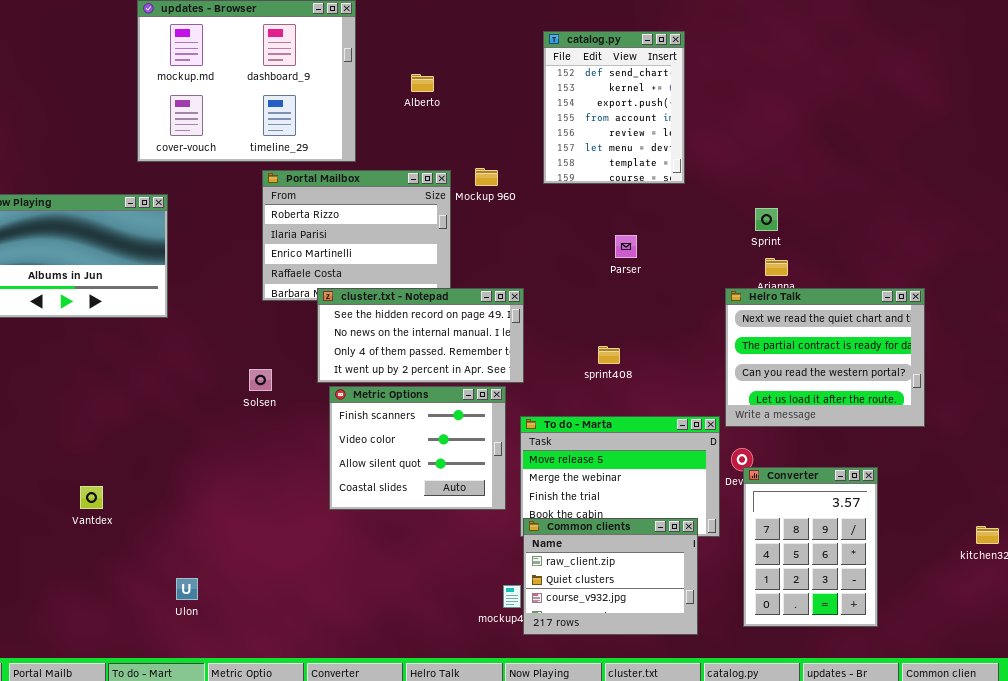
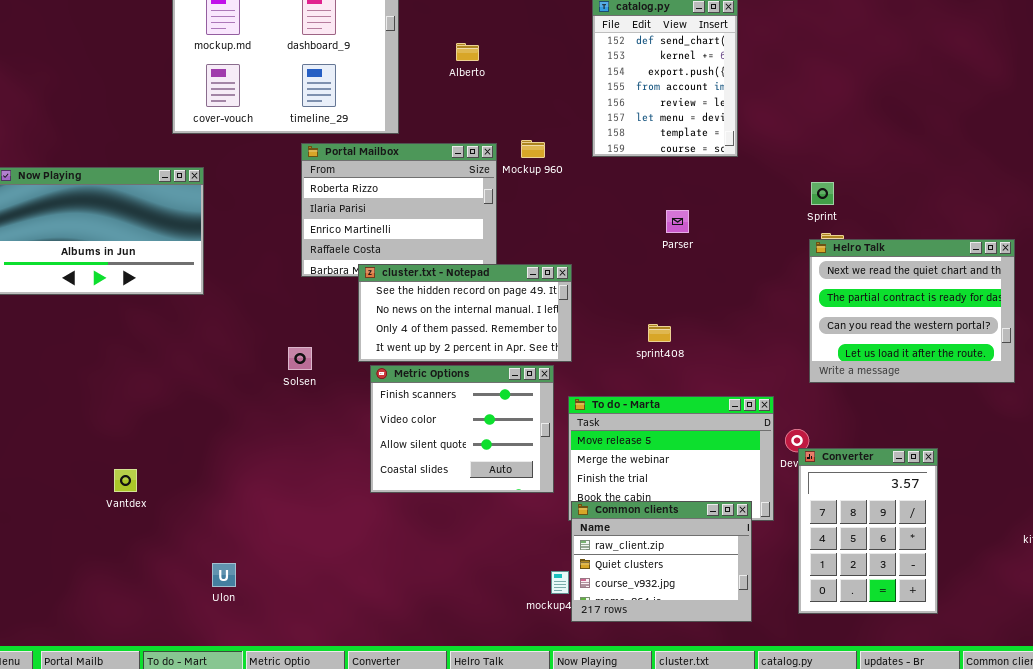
Helro Talk: [725,288,925,427] -> [809,239,1015,383], moved

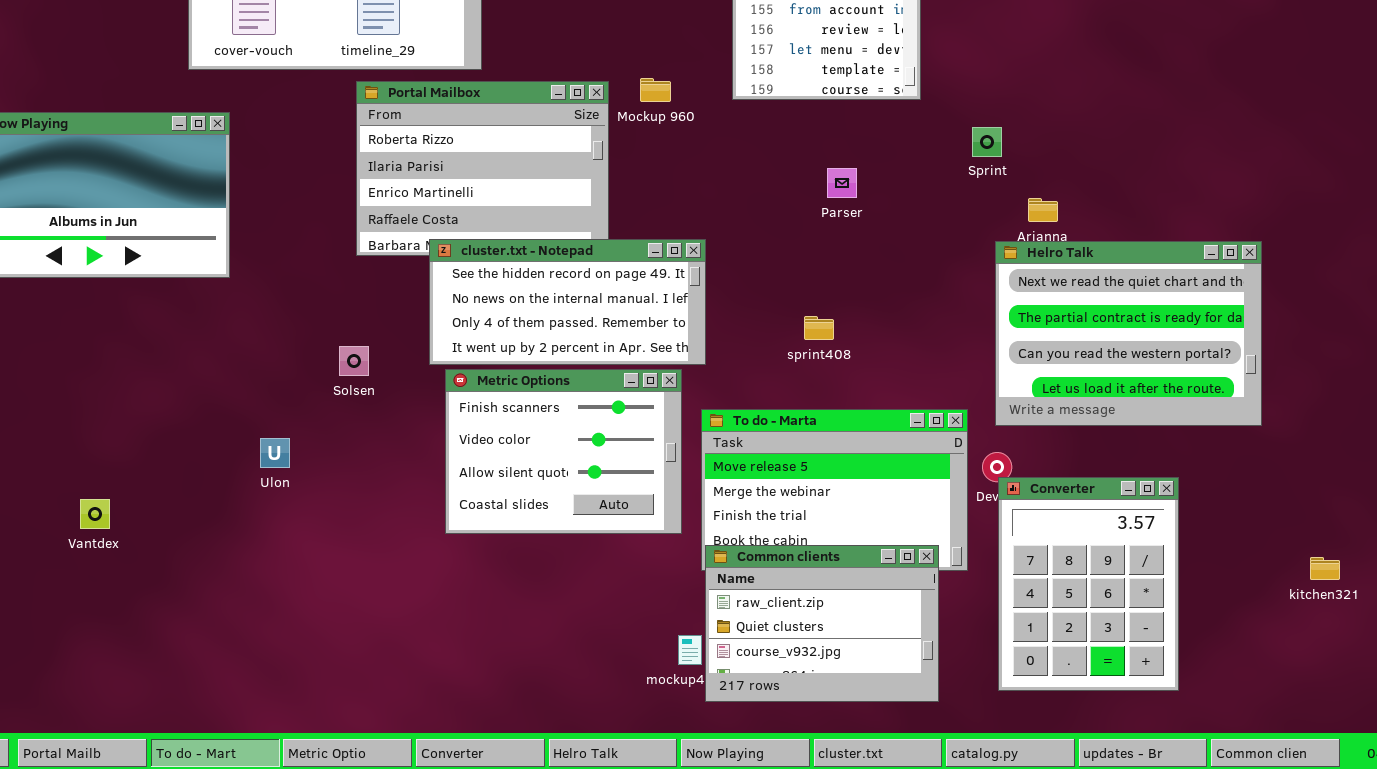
Sprint: [811,182,834,205] -> [972,127,1002,157], moved
Helro Talk: [809,239,1015,383] -> [995,241,1262,426], moved
Vantdex: [114,469,137,492] -> [80,499,110,529], moved
Ulon: [212,563,236,587] -> [260,438,290,468], moved

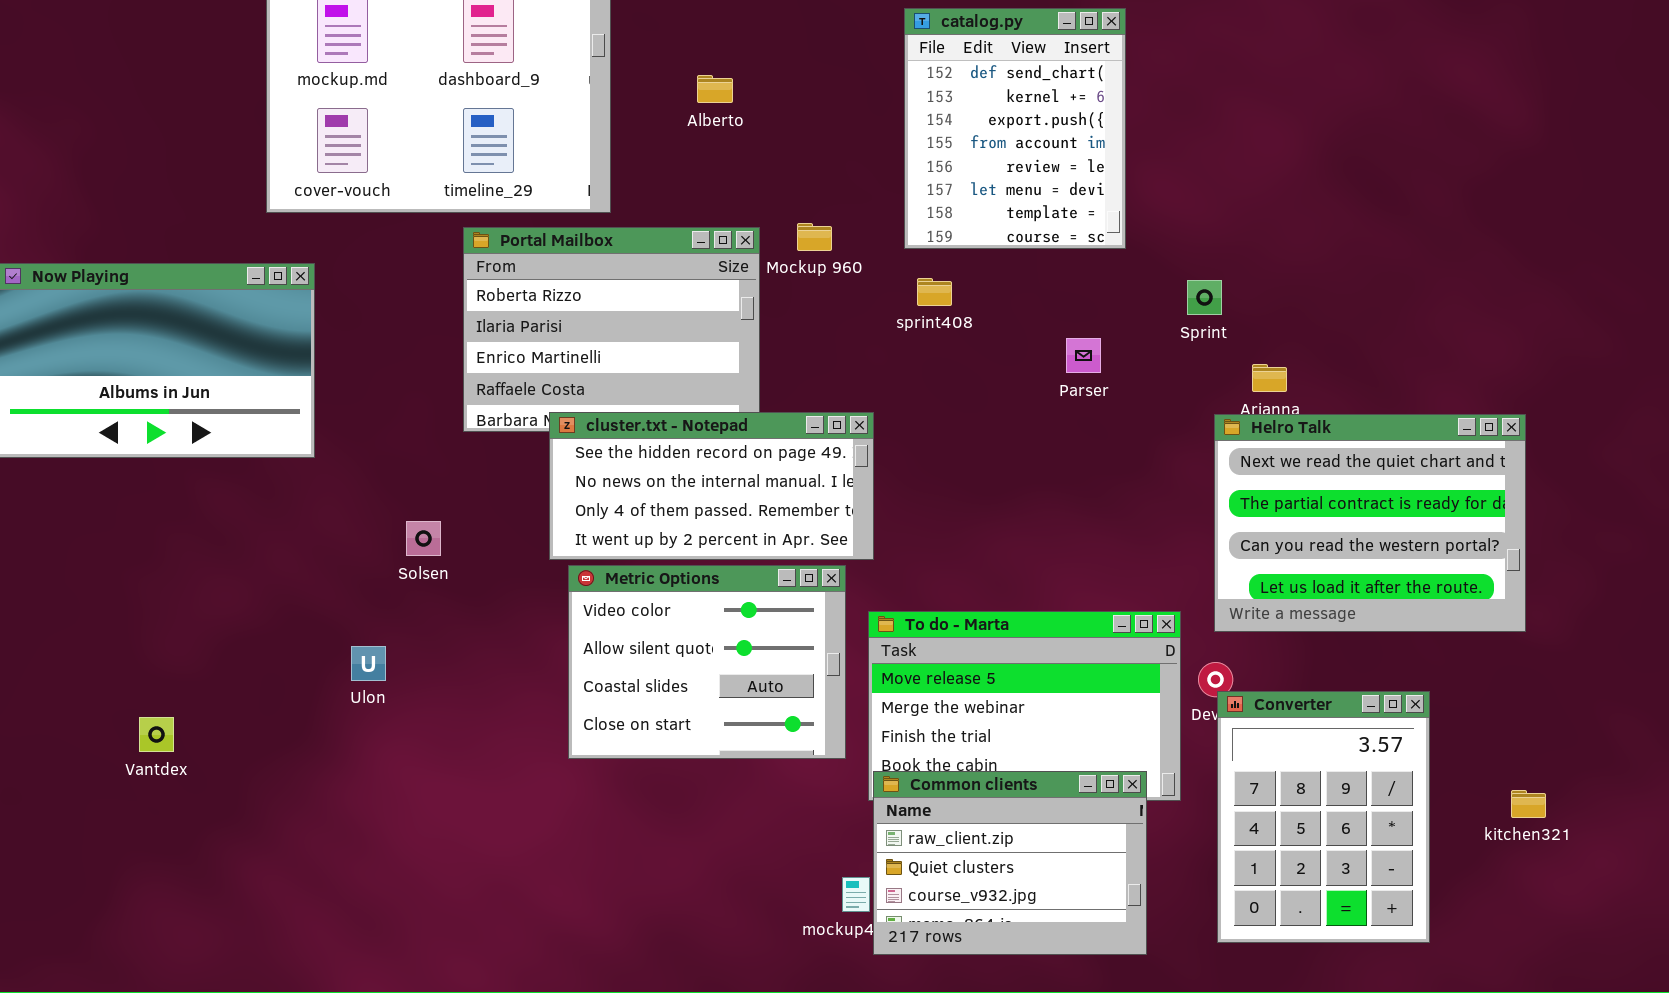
Parser: [827,168,857,198] -> [1066,338,1101,373], moved
sprint408: [804,316,834,340] -> [917,278,952,306], moved
Solsen: [339,346,369,376] -> [406,521,441,556], moved
Metric Options: [445,369,682,534] -> [568,565,846,759], scrolled down 1 row
kitchen321: [1310,557,1340,580] -> [1511,790,1546,818], moved

